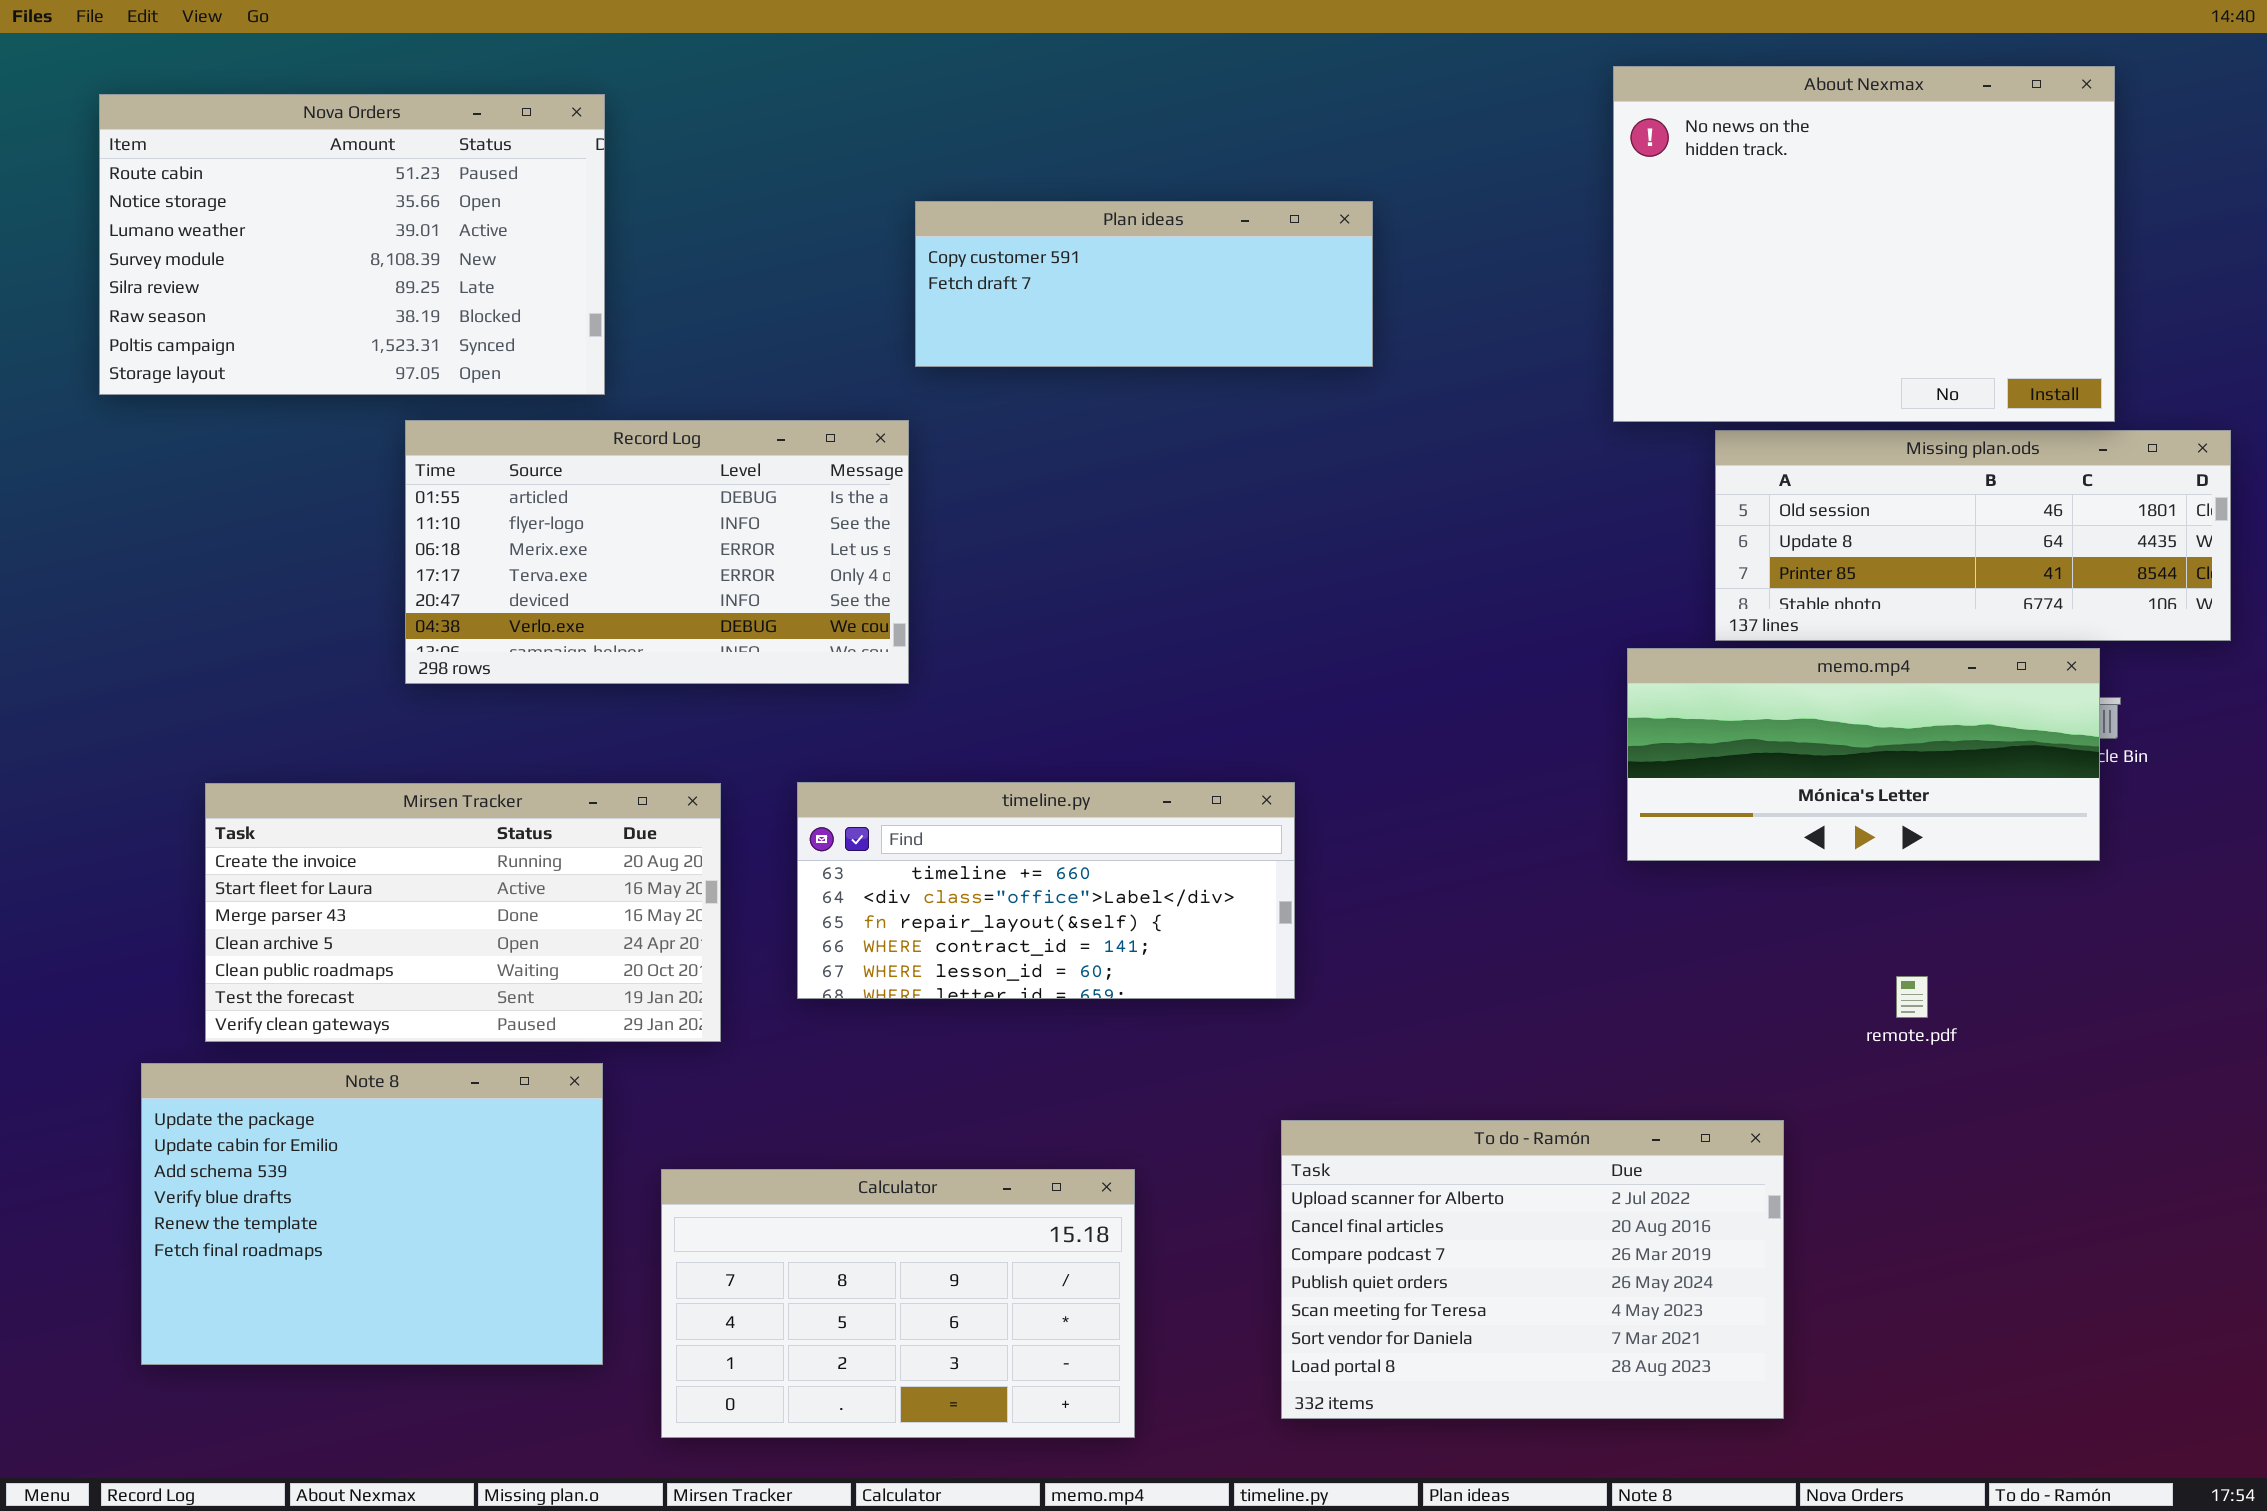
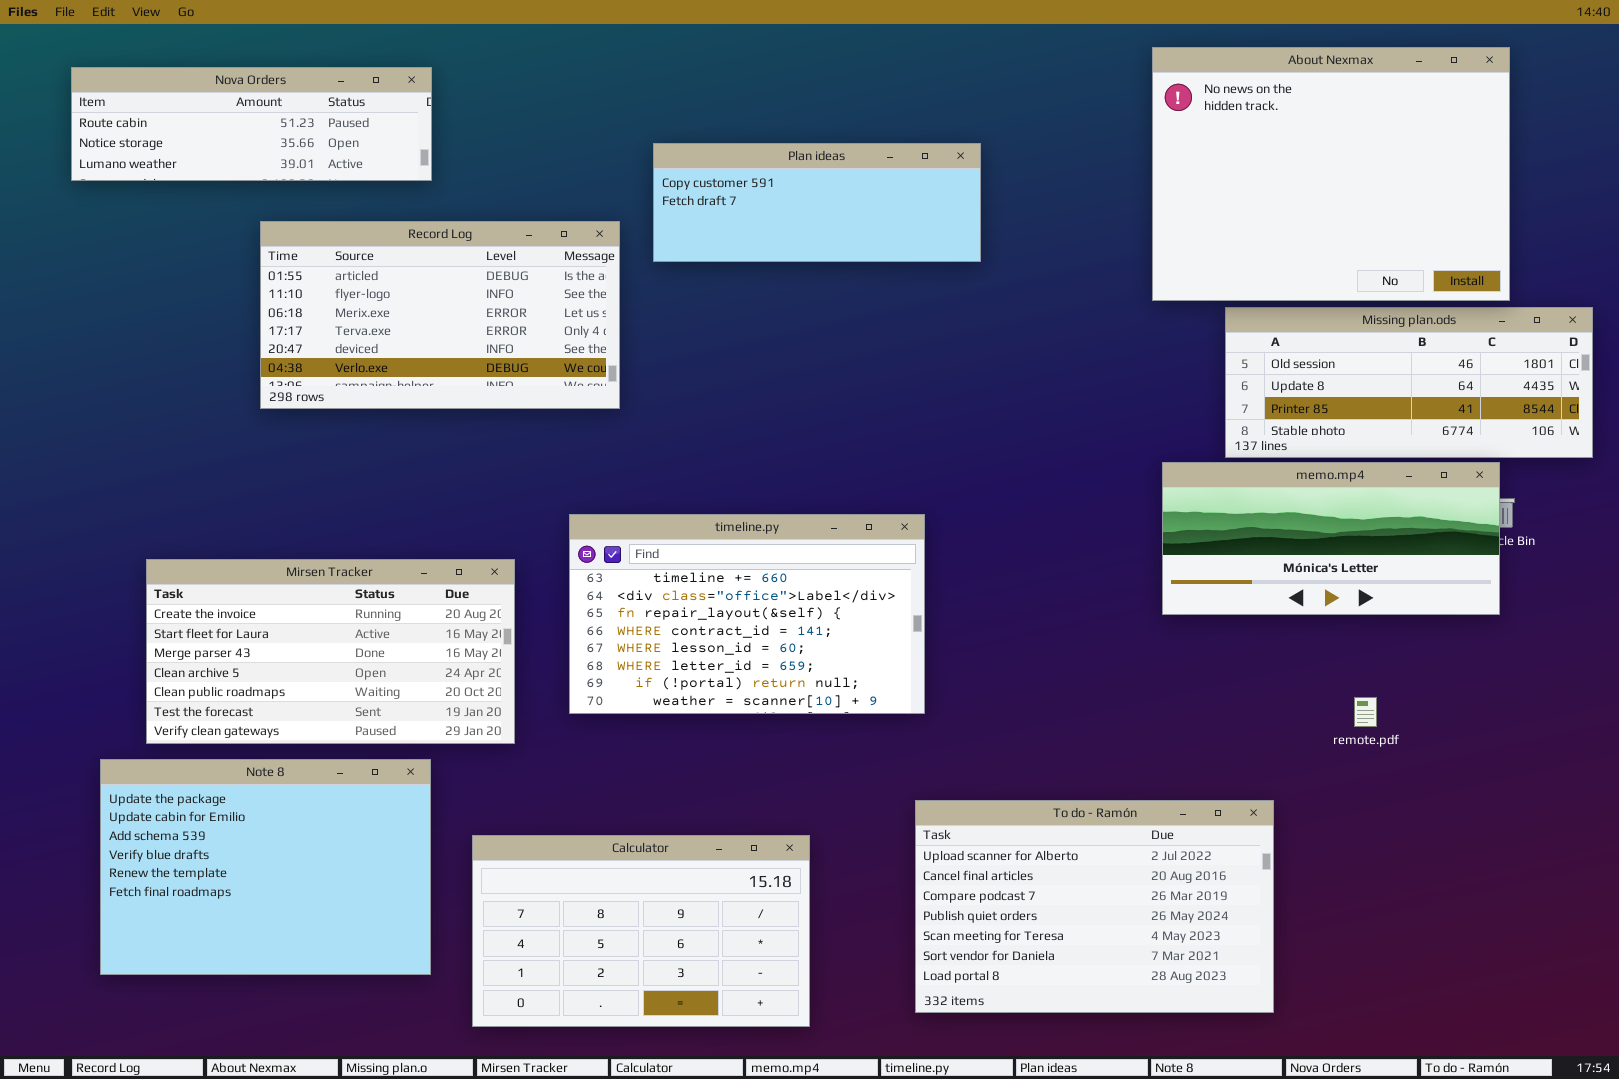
Nova Orders: [99,94,605,395] -> [71,67,432,181], resized
Record Log: [405,420,909,684] -> [260,221,620,409], moved
timeline.py: [797,782,1295,999] -> [569,514,925,714], resized

